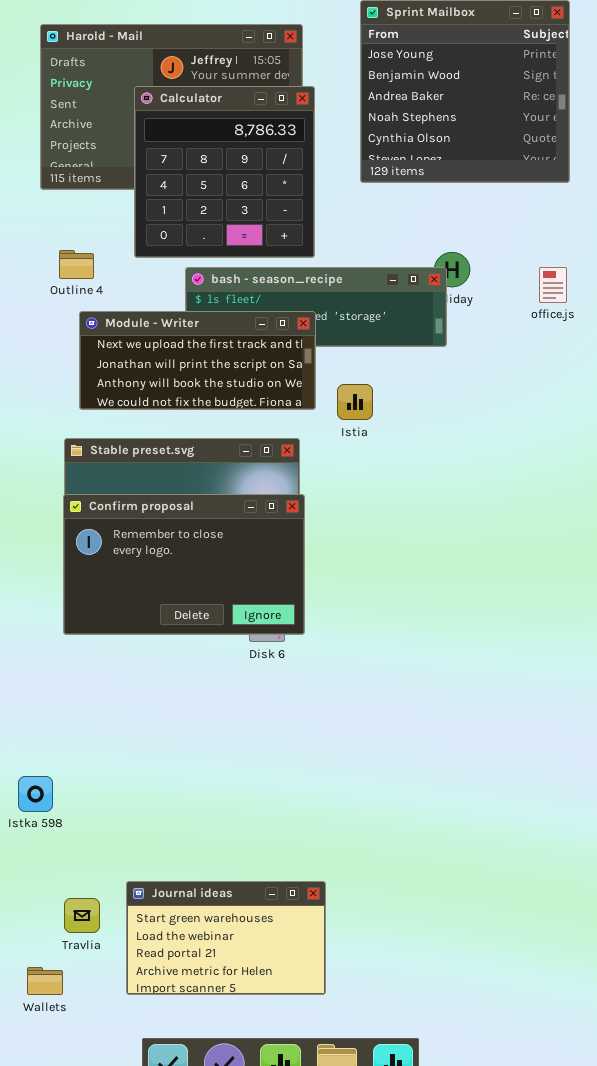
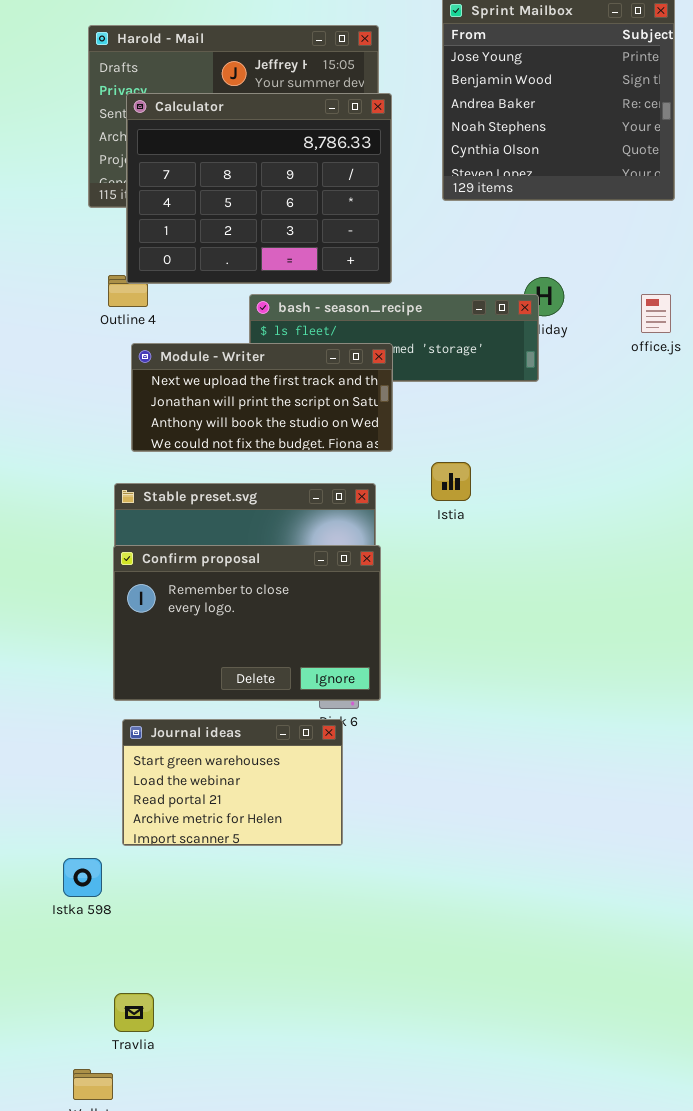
Calculator: [134,86,315,258] -> [126,93,392,284], resized
Istia: [337,384,373,420] -> [431,462,471,501], moved
Journal ideas: [126,881,326,995] -> [122,719,343,846], moved

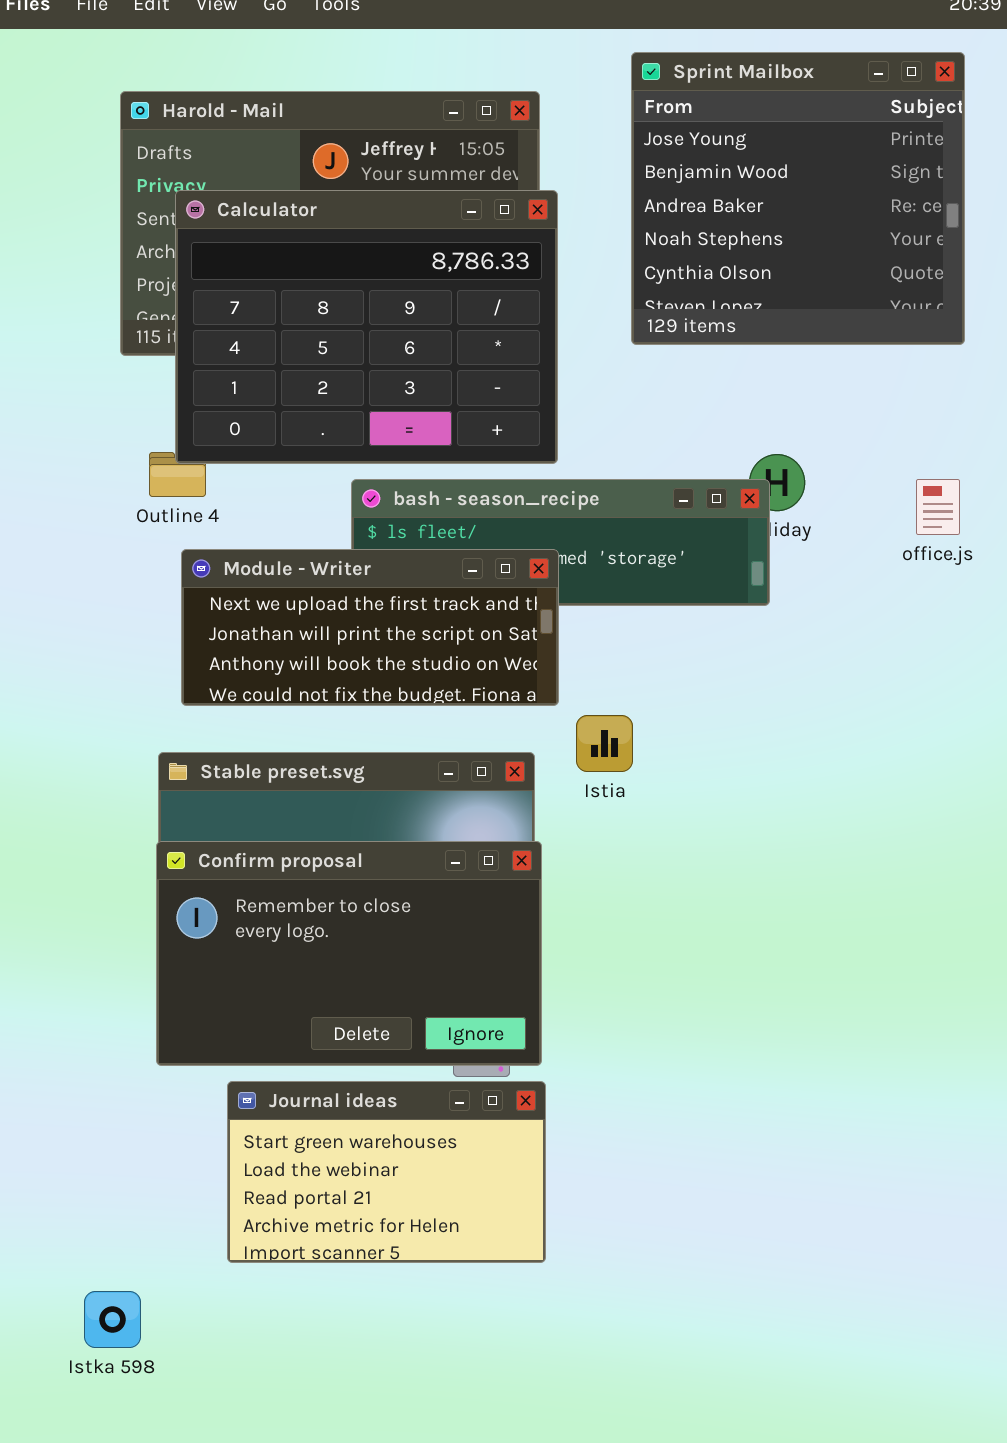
Istia: [431,462,471,501] -> [576,715,633,772], moved
Journal ideas: [122,719,343,846] -> [227,1081,546,1263], moved

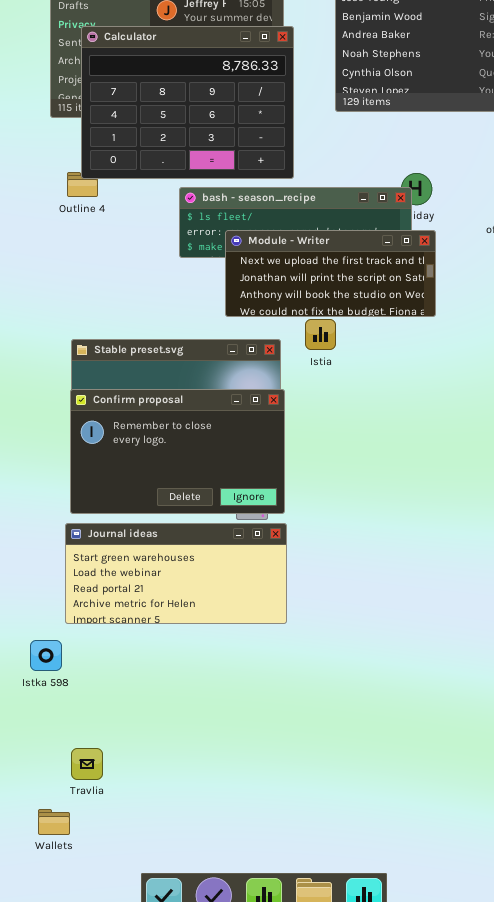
Module - Writer: [181,549,559,706] -> [225,230,436,317], moved
Journal ideas: [227,1081,546,1263] -> [65,523,287,624], resized

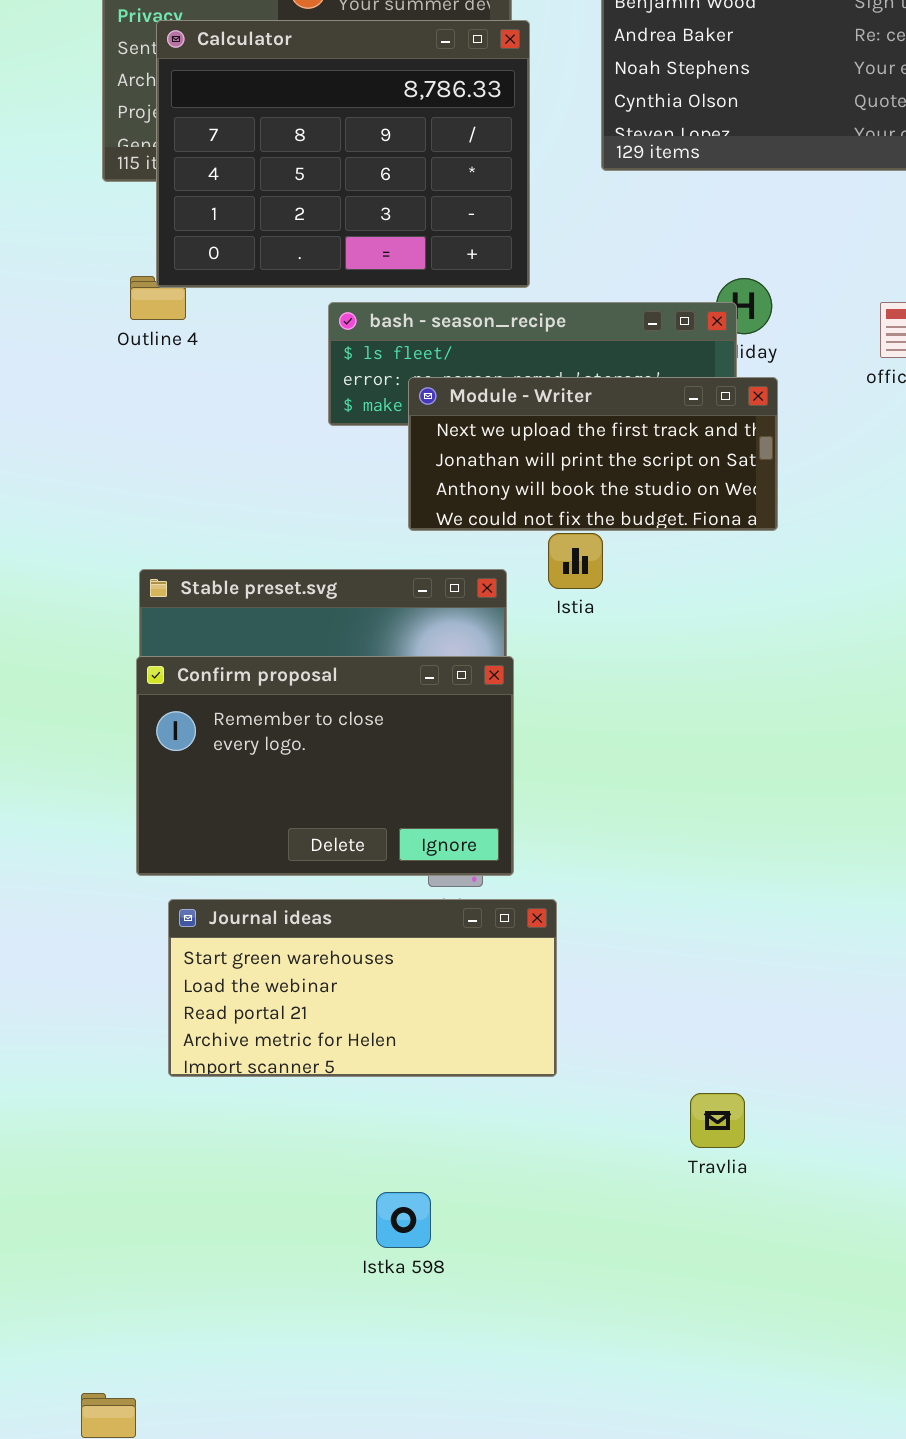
Journal ideas: [65,523,287,624] -> [168,899,557,1077], moved
Istka 598: [30,640,62,671] -> [376,1192,431,1248], moved
Travlia: [71,748,103,780] -> [690,1093,745,1148], moved

